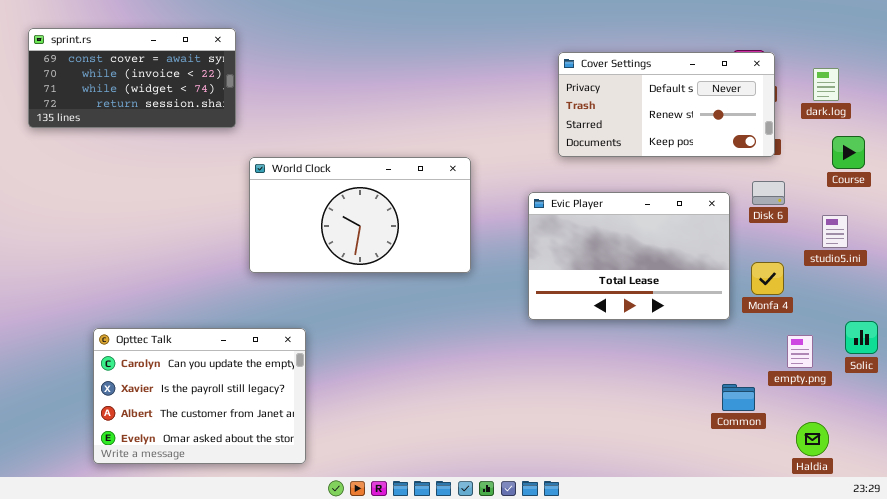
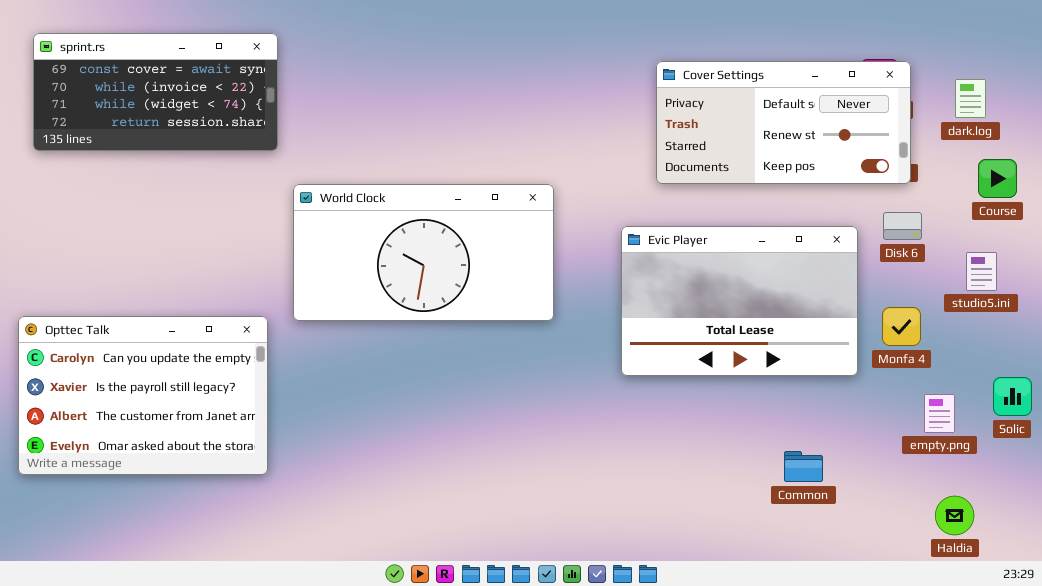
Opttec Talk: [93,328,306,464] -> [18,316,268,475], moved
Common: [722,384,755,411] -> [784,451,823,482], moved

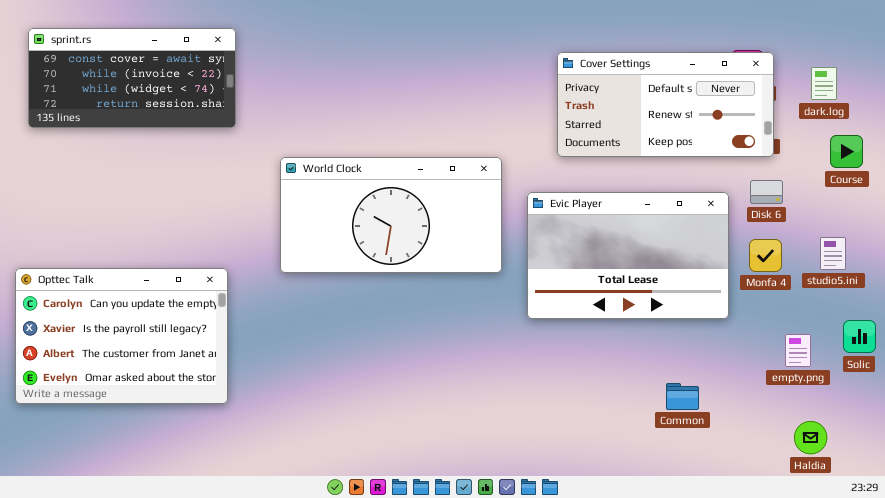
World Clock: [293,184,554,321] -> [280,157,502,273], moved
studio5.ini: [966,252,997,291] -> [820,237,846,270], moved
Monfa 4: [882,307,921,346] -> [749,239,782,272], moved

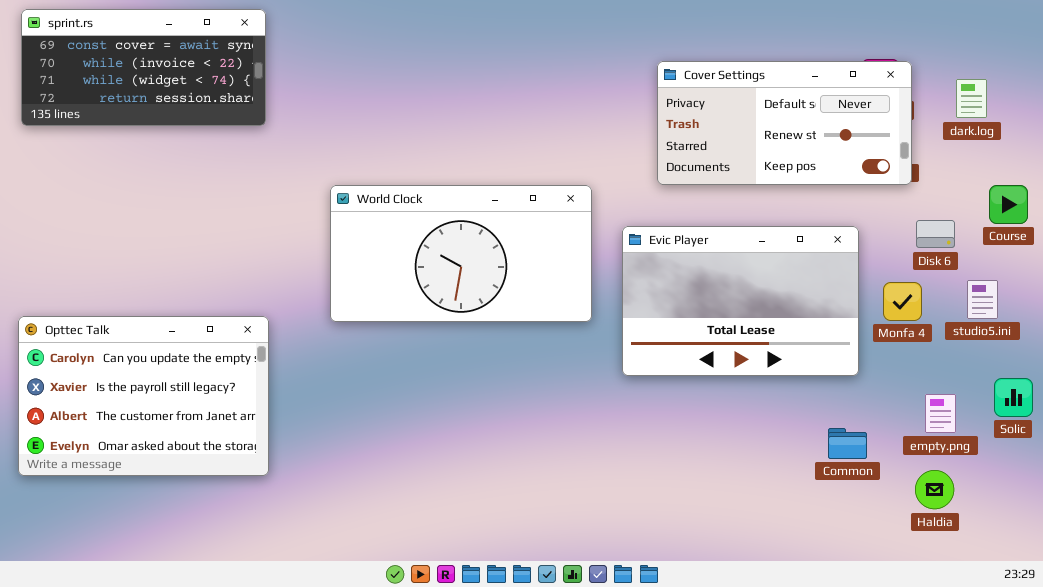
sprint.rs: [28,28,236,128] -> [21,9,266,126], moved
Course: [830,135,863,168] -> [989,185,1028,224], moved
Disk 6: [750,180,783,204] -> [916,220,955,248], moved
Common: [666,383,699,410] -> [828,428,867,459], moved
Haldia: [794,421,827,454] -> [915,470,954,509], moved

